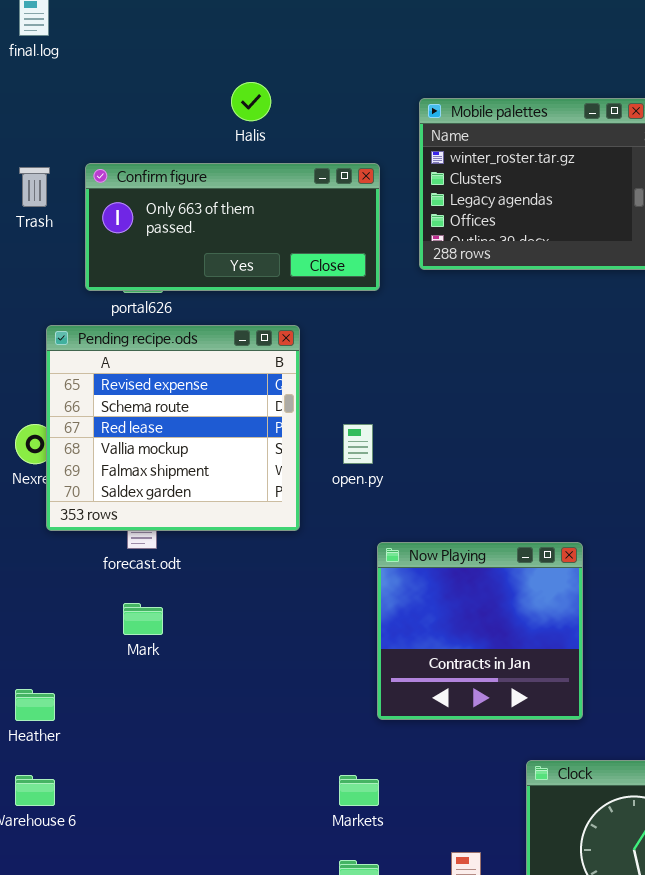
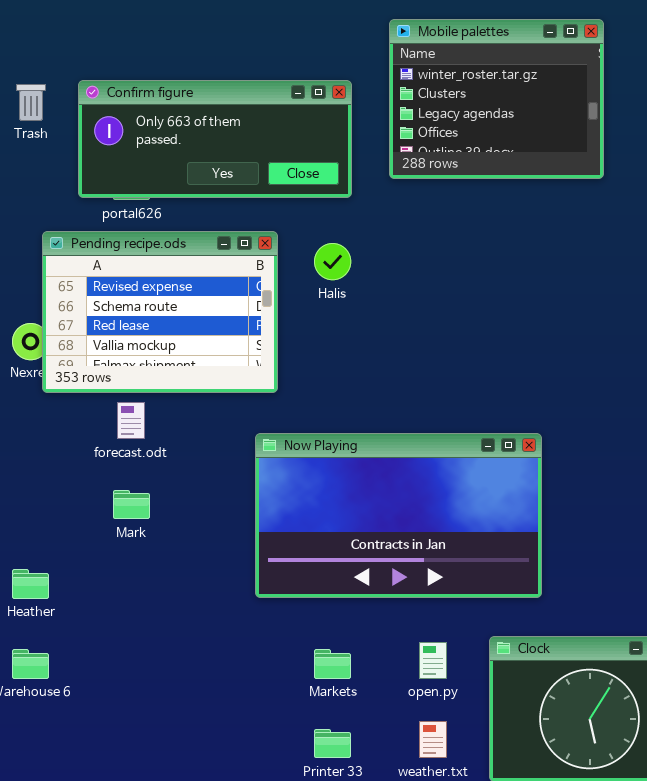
Halis: [231,82,271,121] -> [314,243,351,280], moved
Pending recipe.ods: [46,325,300,531] -> [42,231,278,393], resized
open.py: [343,424,373,464] -> [419,642,447,679], moved
Now Playing: [377,542,583,720] -> [255,433,542,598], resized

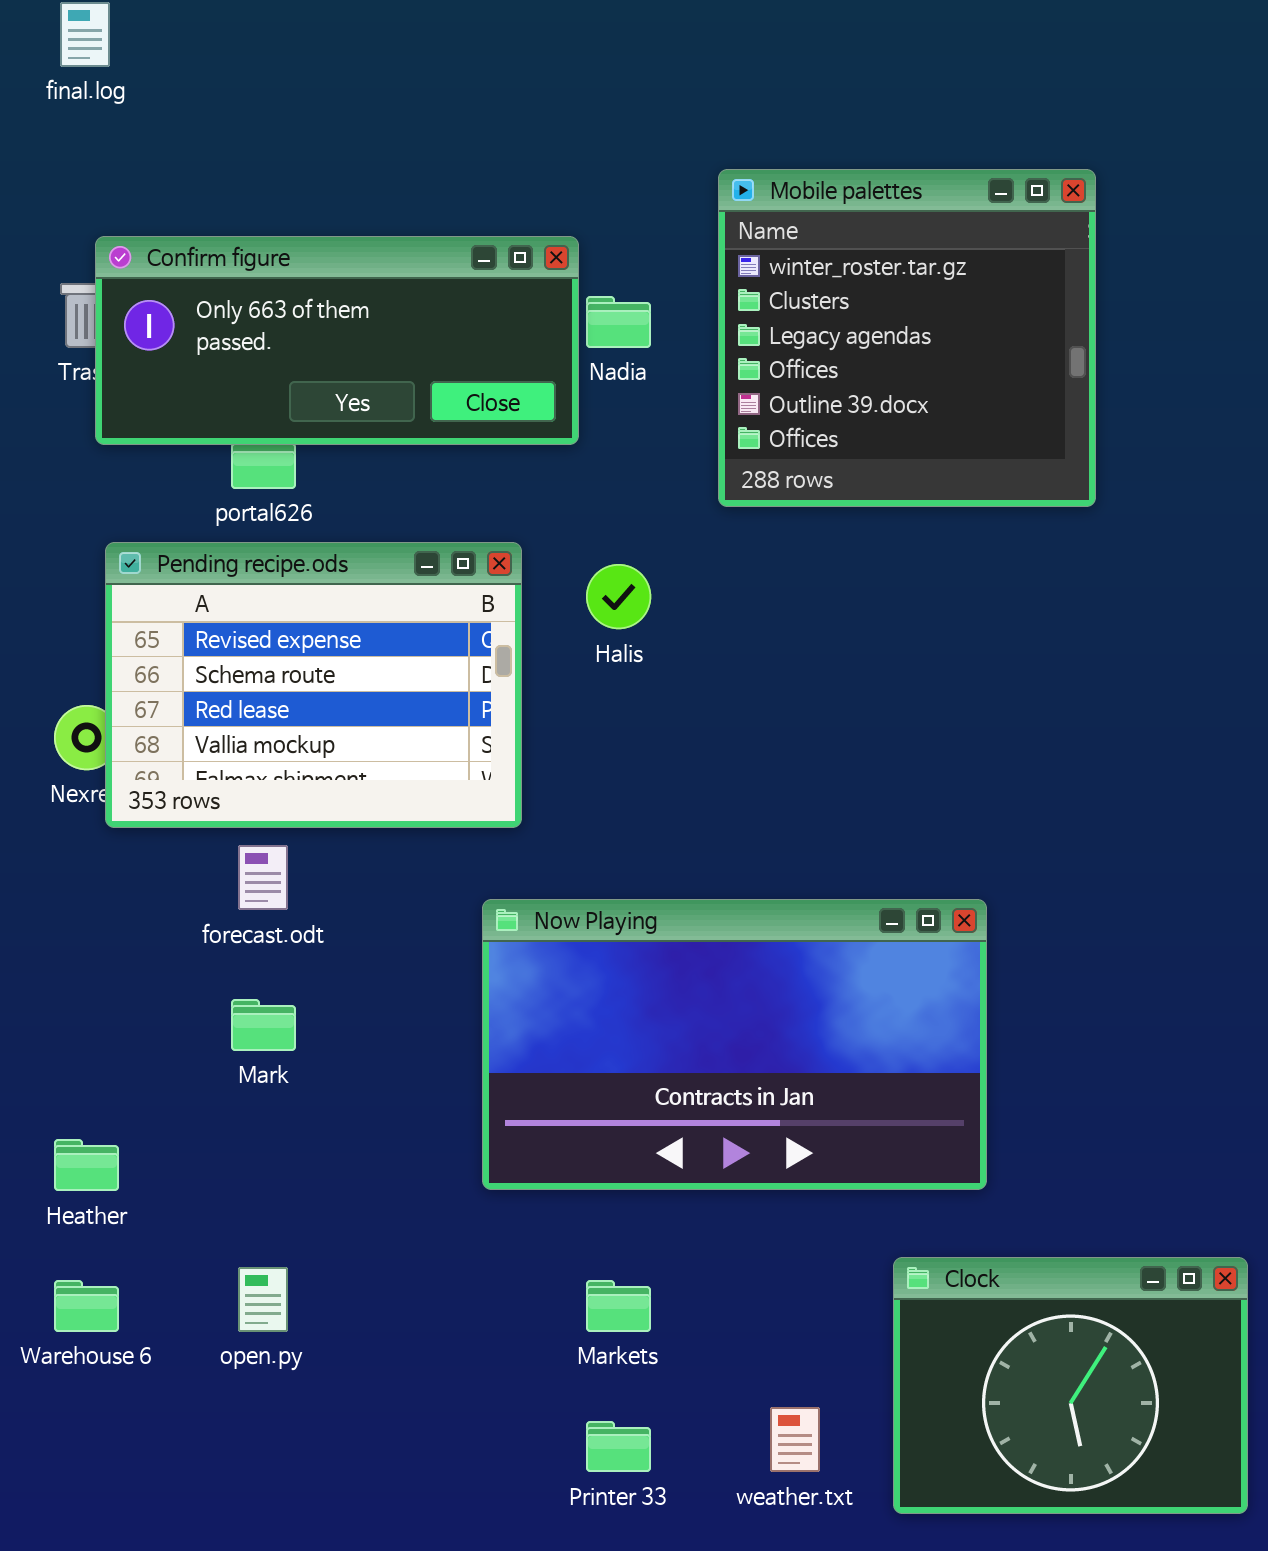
Mobile palettes: [389,19,604,179] -> [718,169,1096,507], resized
Confirm figure: [78,80,352,198] -> [95,236,579,445], moved
open.py: [419,642,447,679] -> [238,1267,288,1332], moved

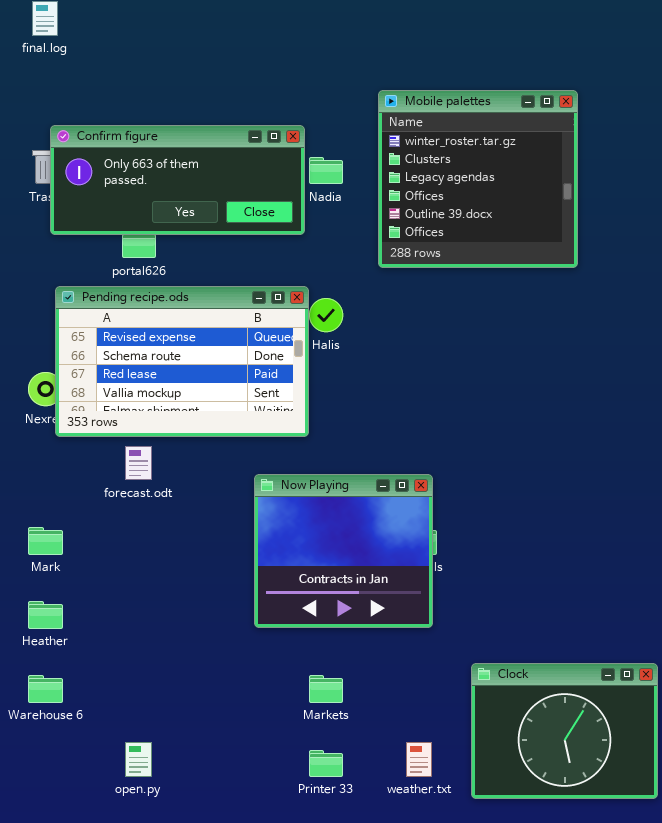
Pending recipe.ods: [105,542,522,828] -> [55,286,309,437], resized
Now Playing: [482,899,987,1190] -> [254,474,433,628], resized
Mark: [231,999,296,1051] -> [28,527,63,555], moved
open.py: [238,1267,288,1332] -> [125,742,152,777], moved

